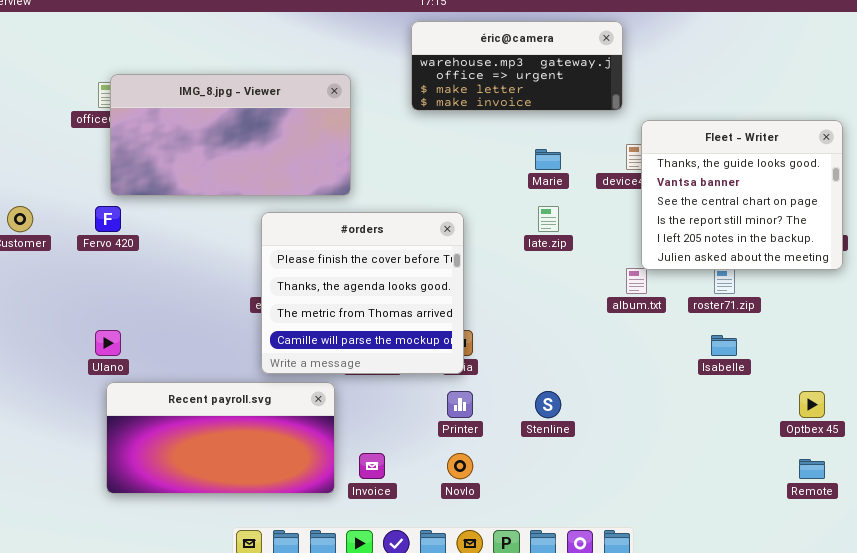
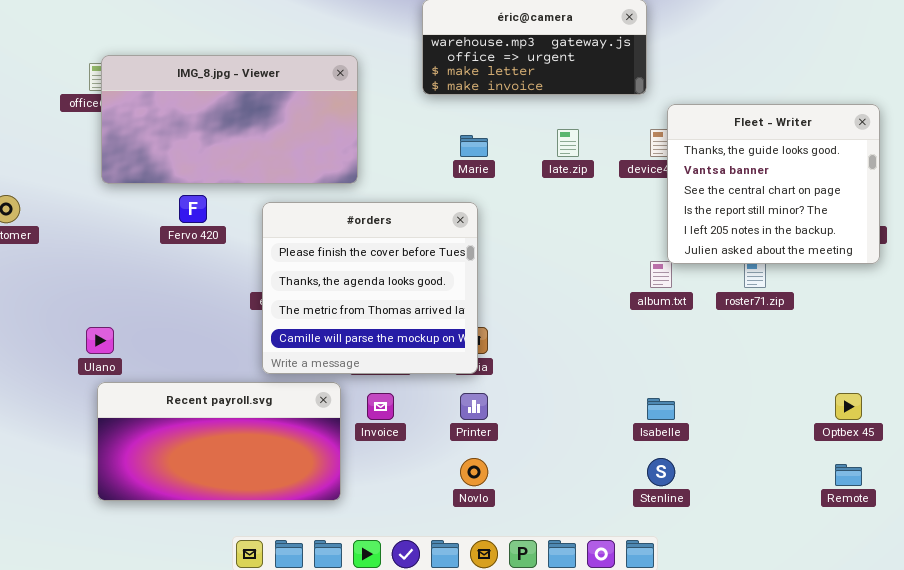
Marie: [535,149,561,170] -> [460,135,488,157], moved
Fervo 420: [95,206,121,232] -> [179,195,207,223], moved
late.zip: [538,206,559,232] -> [557,129,579,157], moved
Isabelle: [711,335,737,356] -> [647,398,675,420], moved
Stenline: [535,391,561,418] -> [647,458,675,486], moved
Invoice: [359,453,385,479] -> [367,393,394,420], moved

